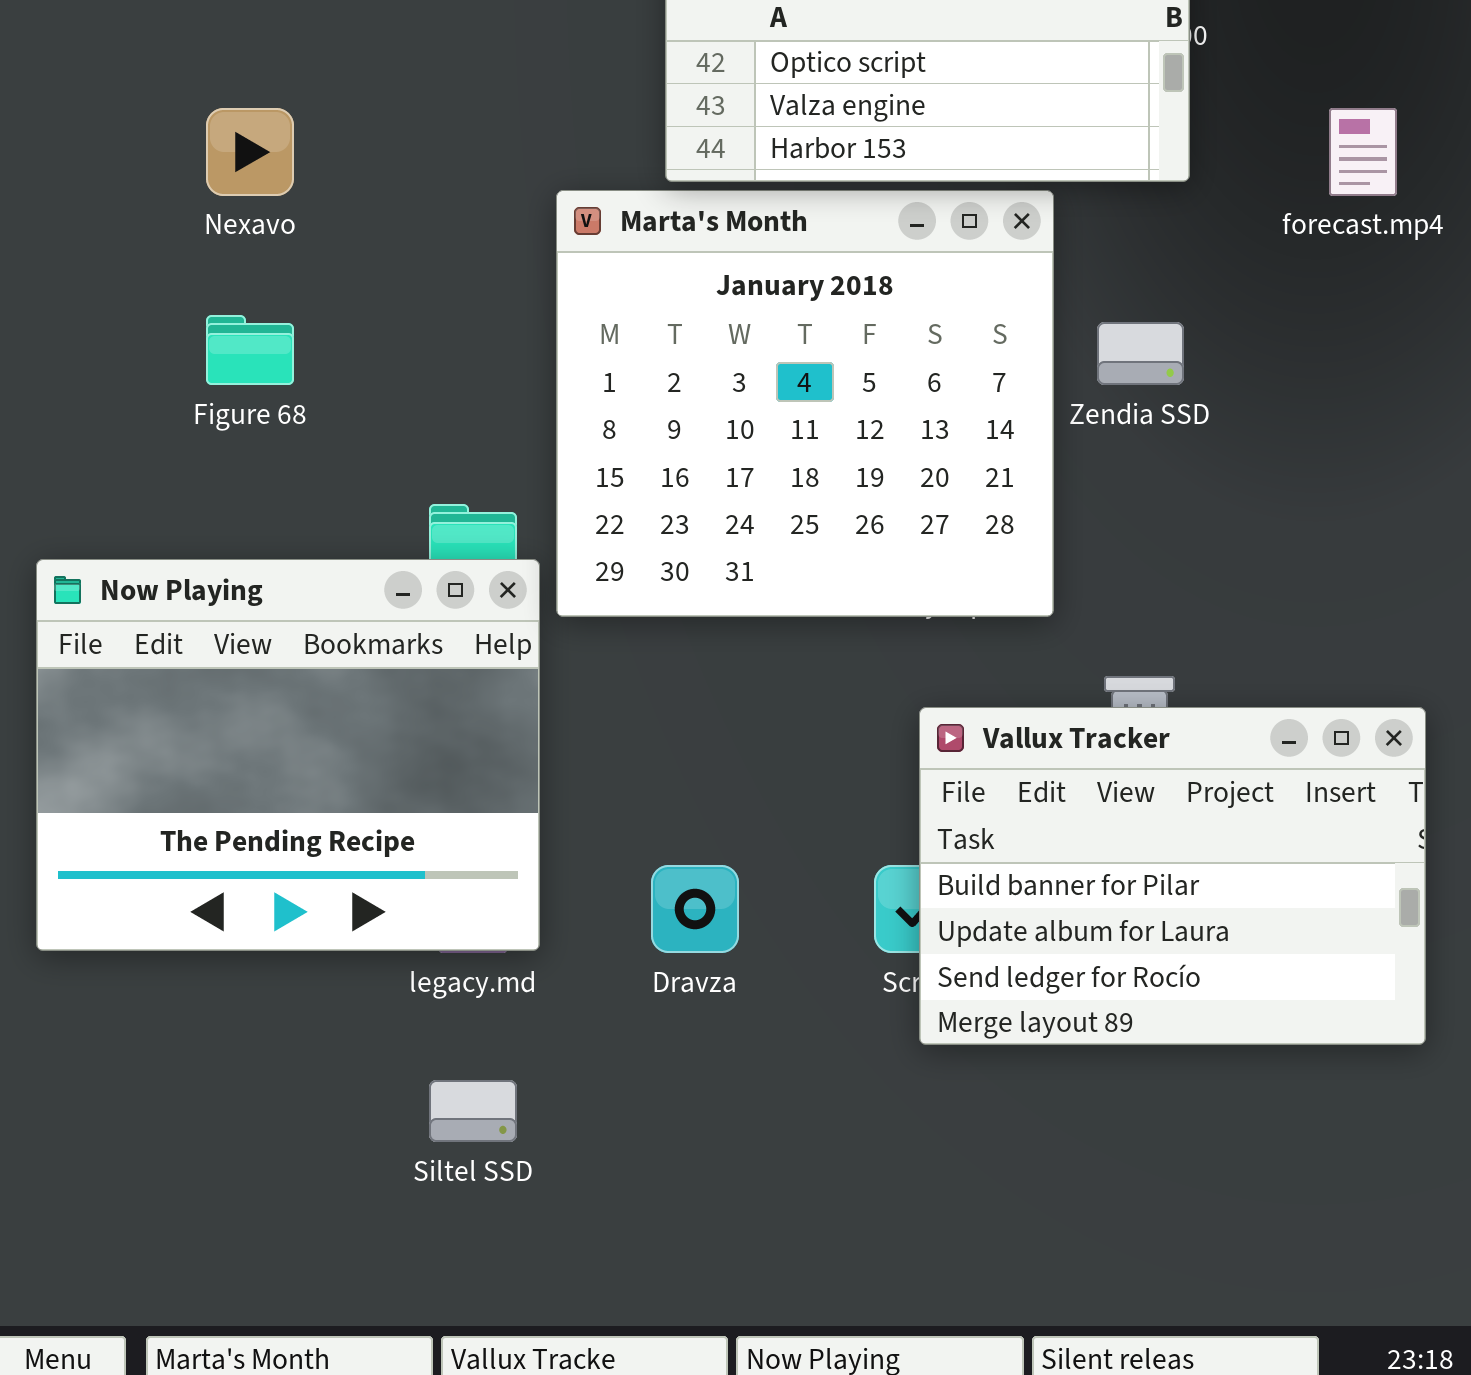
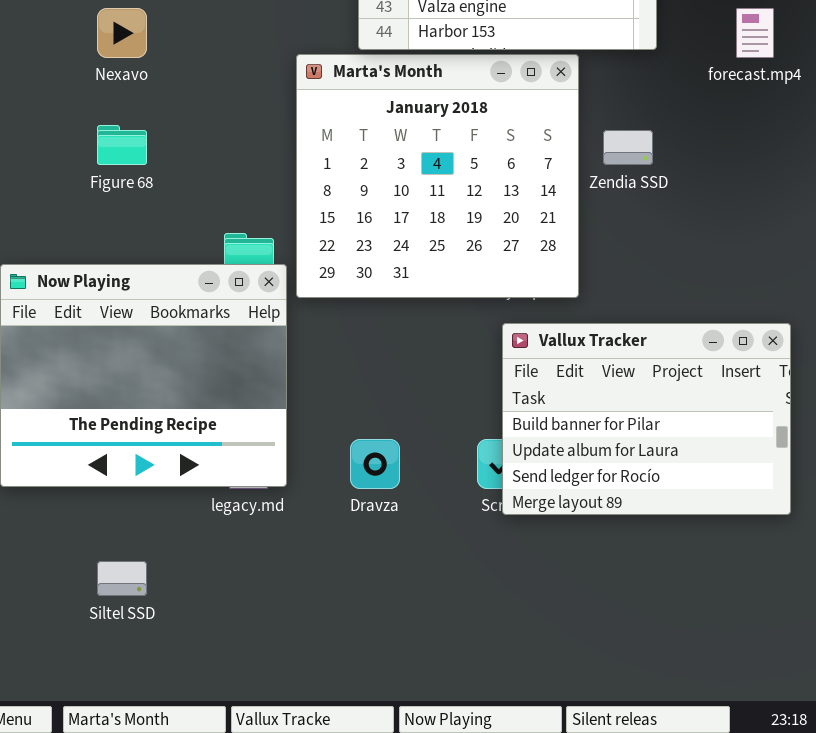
Vallux Tracker: [919,707,1426,1045] -> [502,323,791,515], moved
Siltel SSD: [429,1080,517,1142] -> [97,561,147,596], moved

